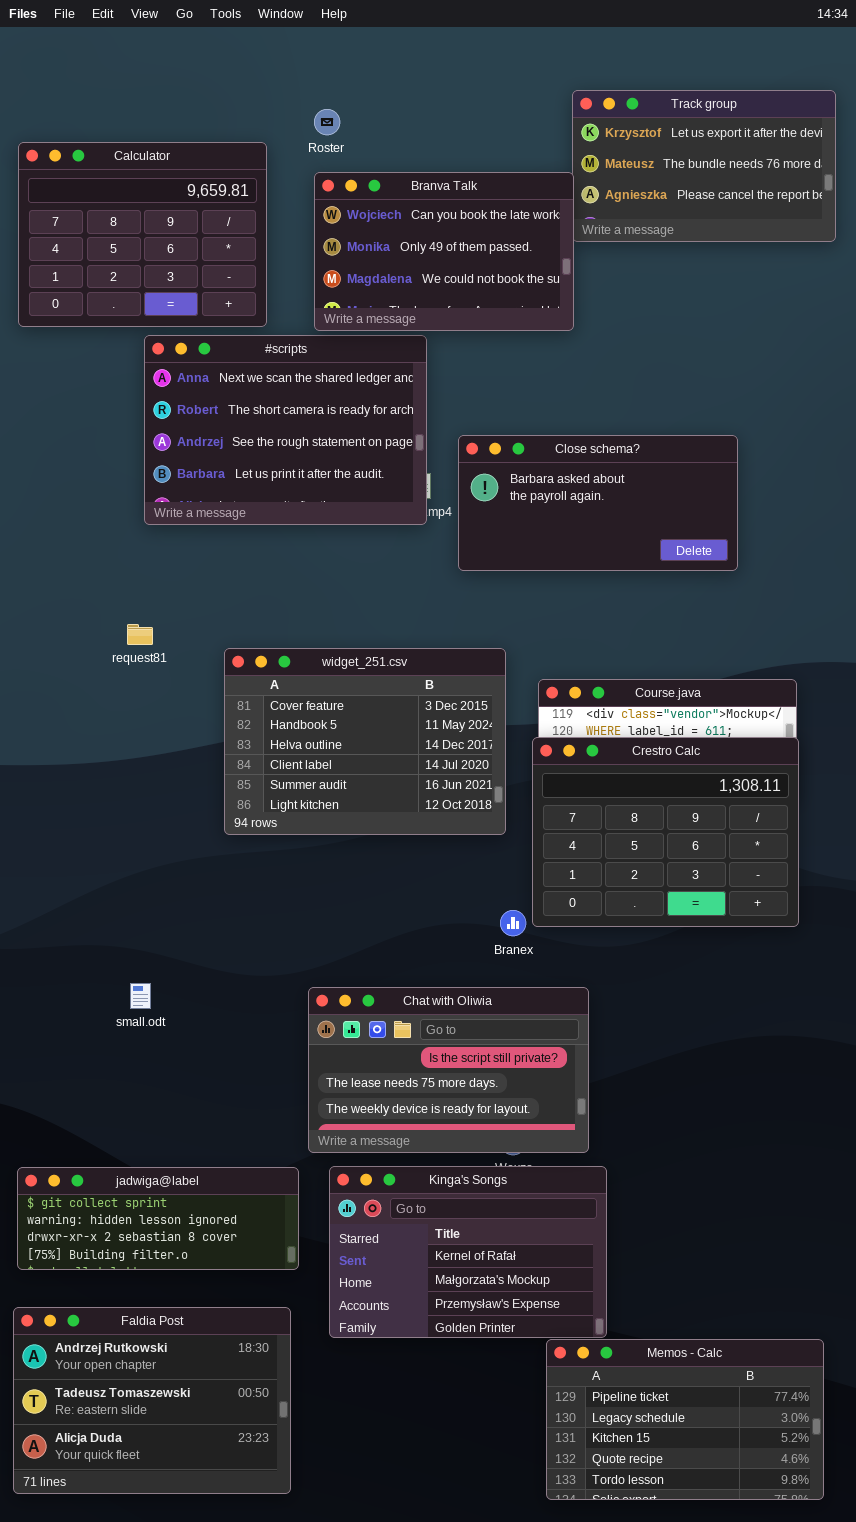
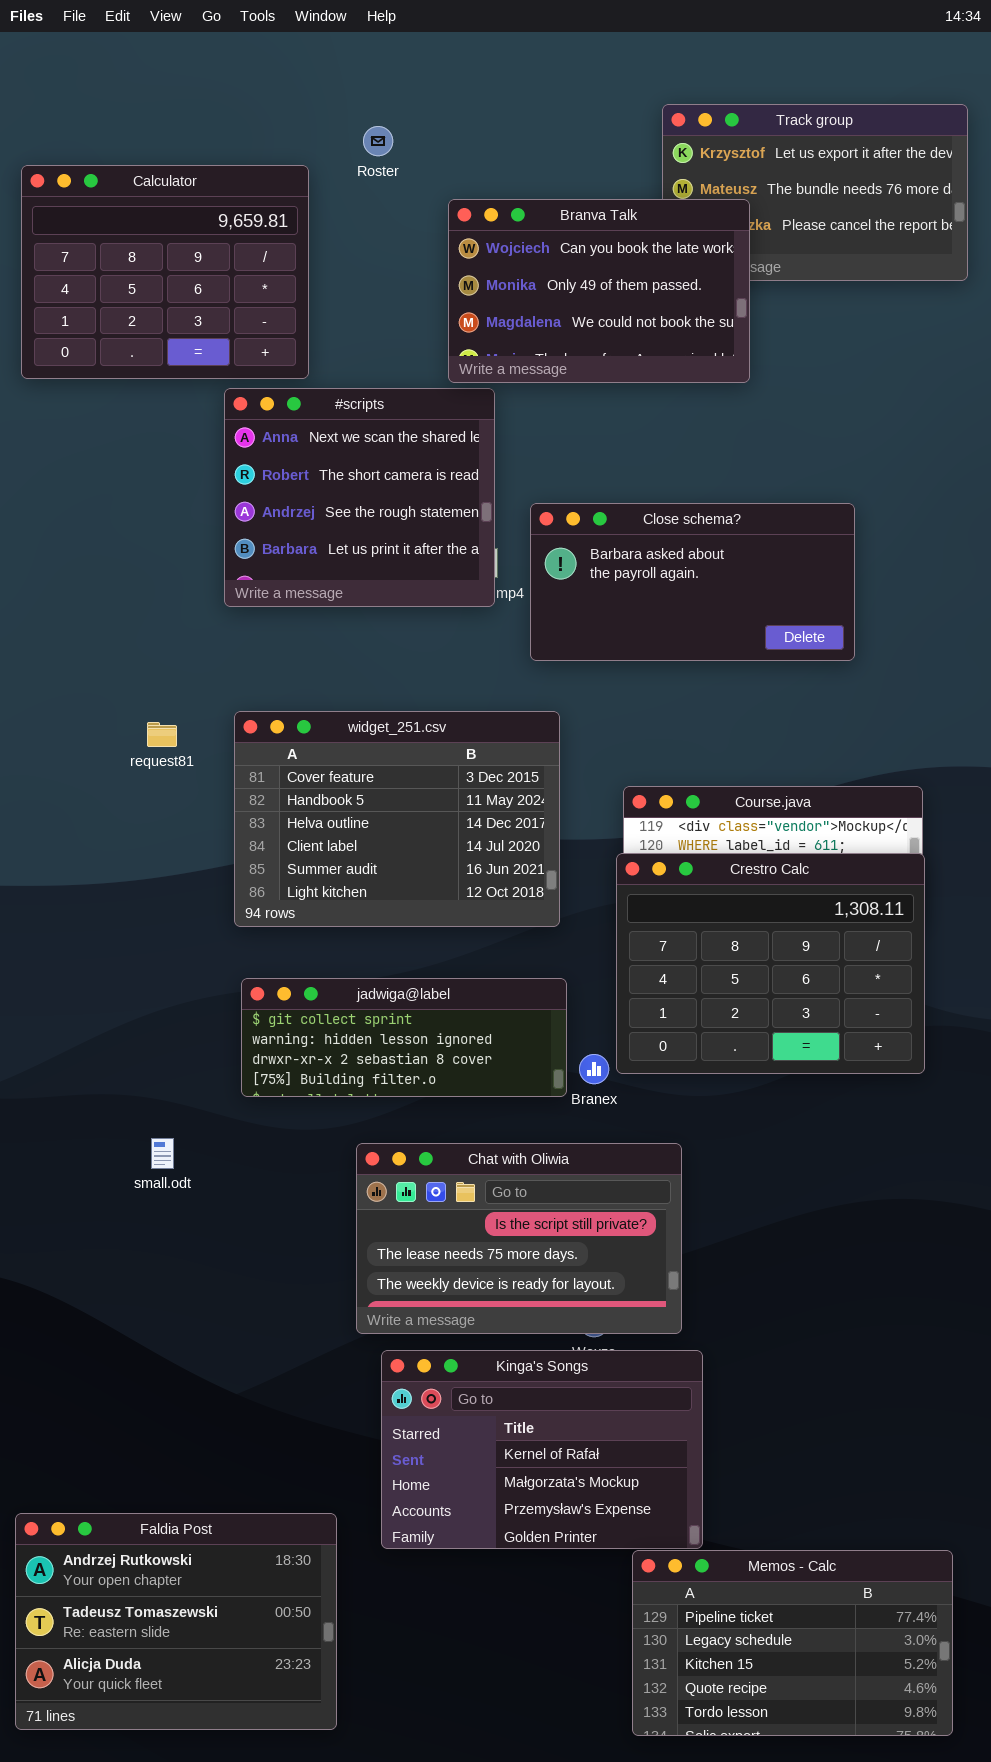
Branva Talk: [314,172,574,331] -> [448,199,750,383], moved
#scripts: [144,335,427,525] -> [224,388,495,607], resized
widget_251.csv: [224,648,506,835] -> [234,711,560,927], moved
jadwiga@label: [17,1167,299,1270] -> [241,978,567,1097], moved

